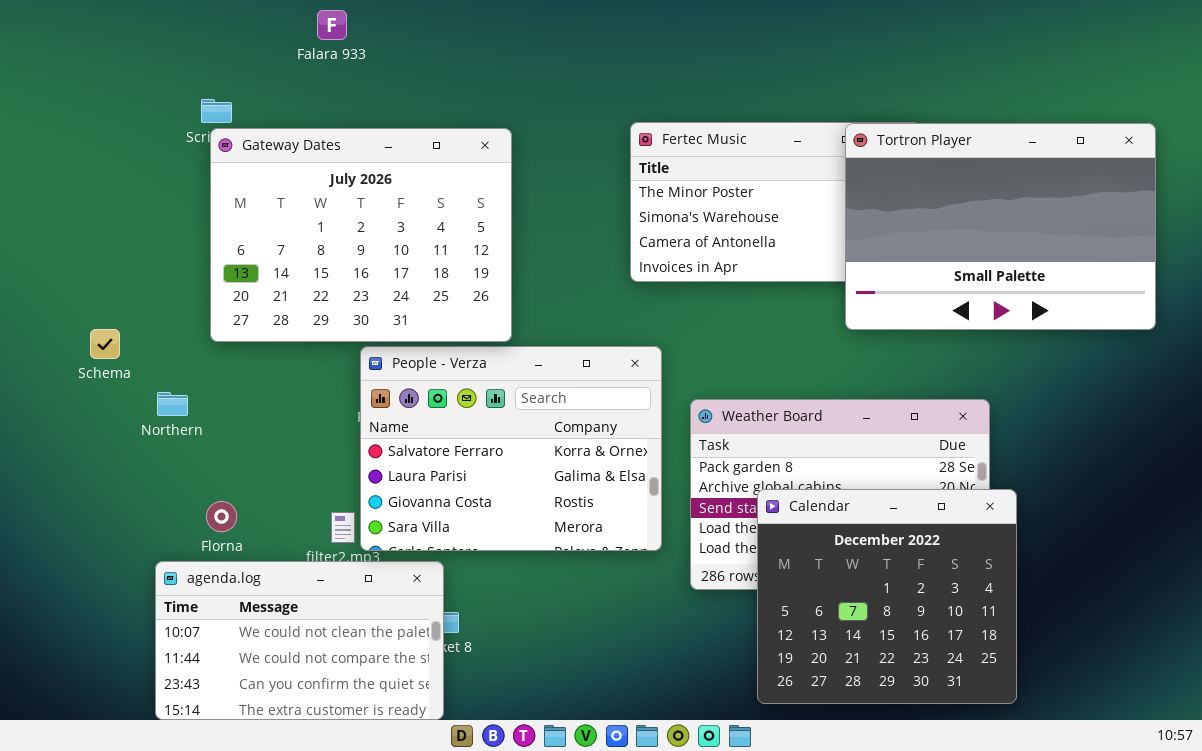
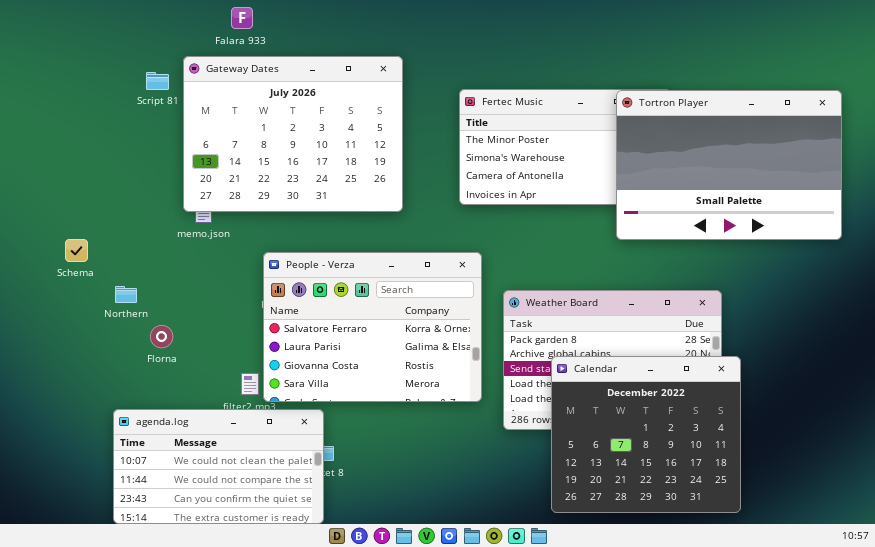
Gateway Dates: [210,128,512,342] -> [183,56,403,212], moved
Florna: [206,501,237,532] -> [150,325,173,348], moved

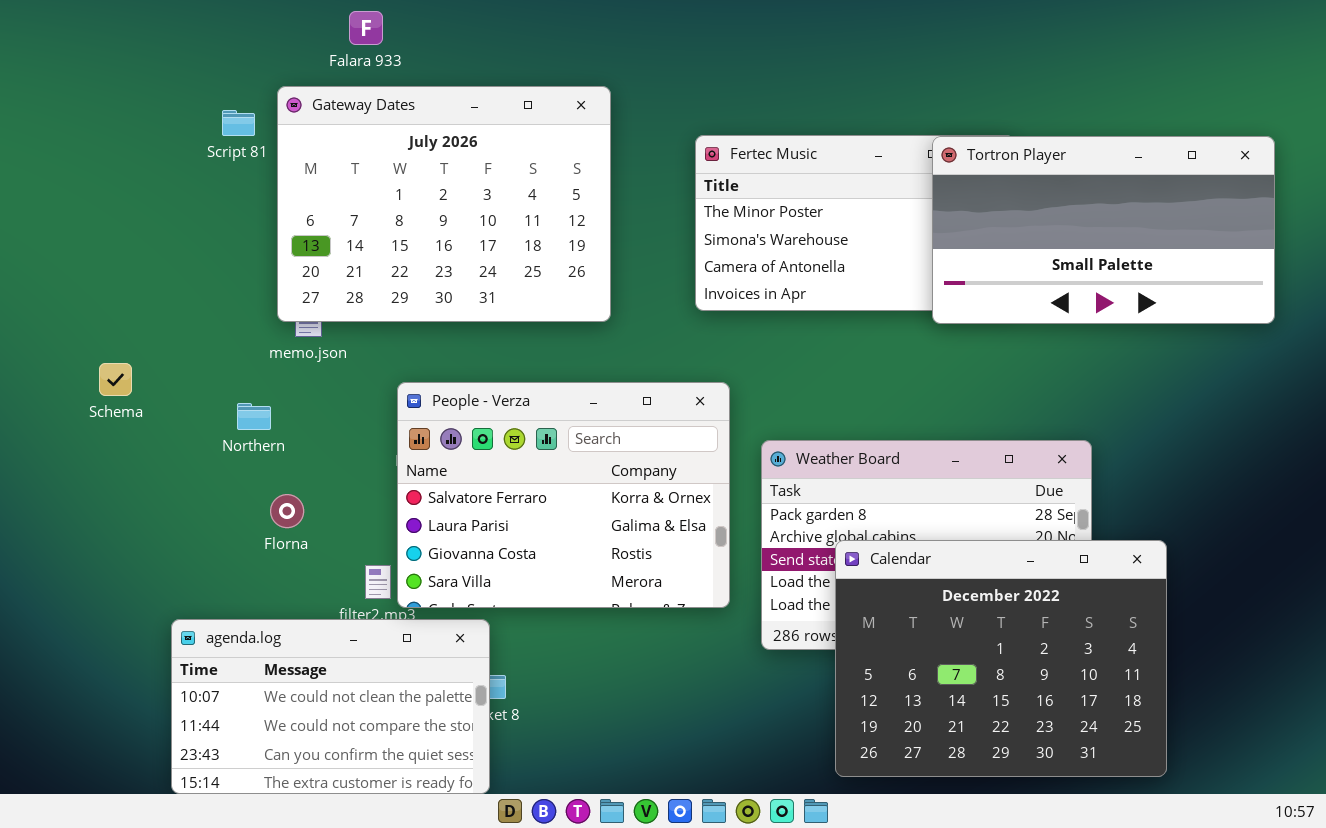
Tortron Player: [616,90,842,240] -> [932,136,1275,324], resized
Northern: [115,286,137,303] -> [237,403,271,430], moved
Florna: [150,325,173,348] -> [270,494,304,528], moved
Calendar: [551,356,741,513] -> [835,540,1167,777], resized

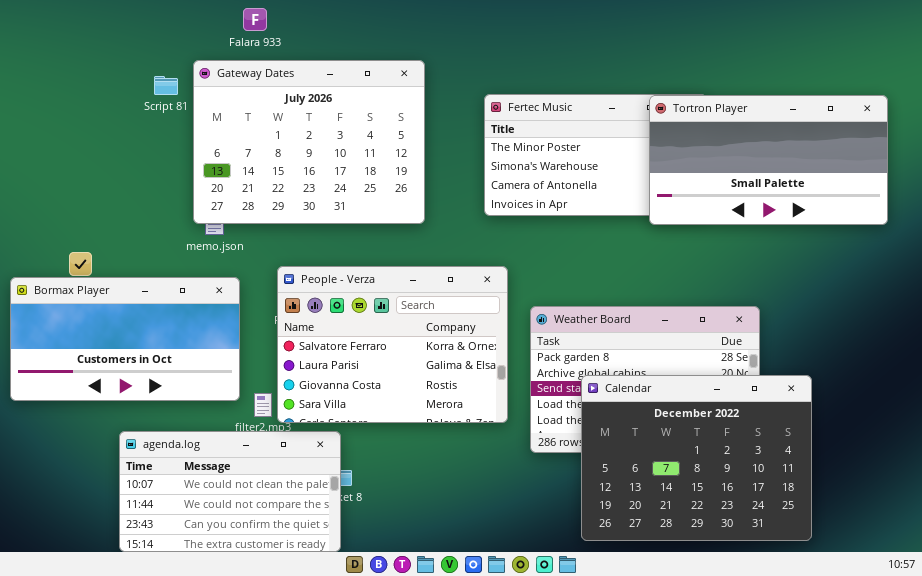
Bormax Player: none -> [10,277,240,401], opened

